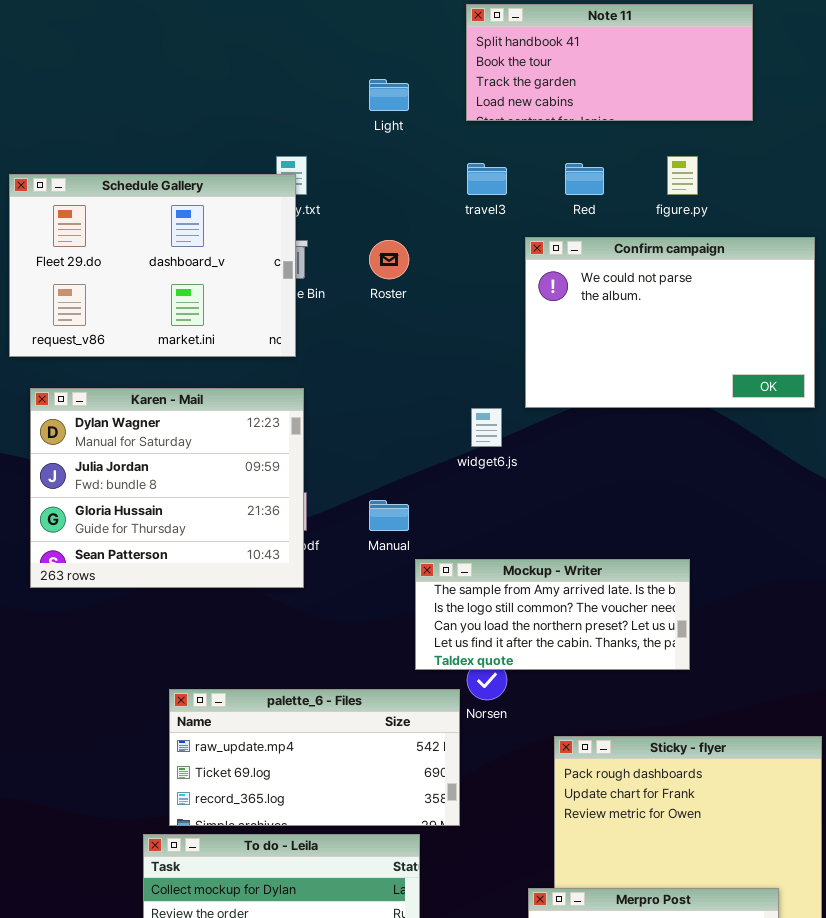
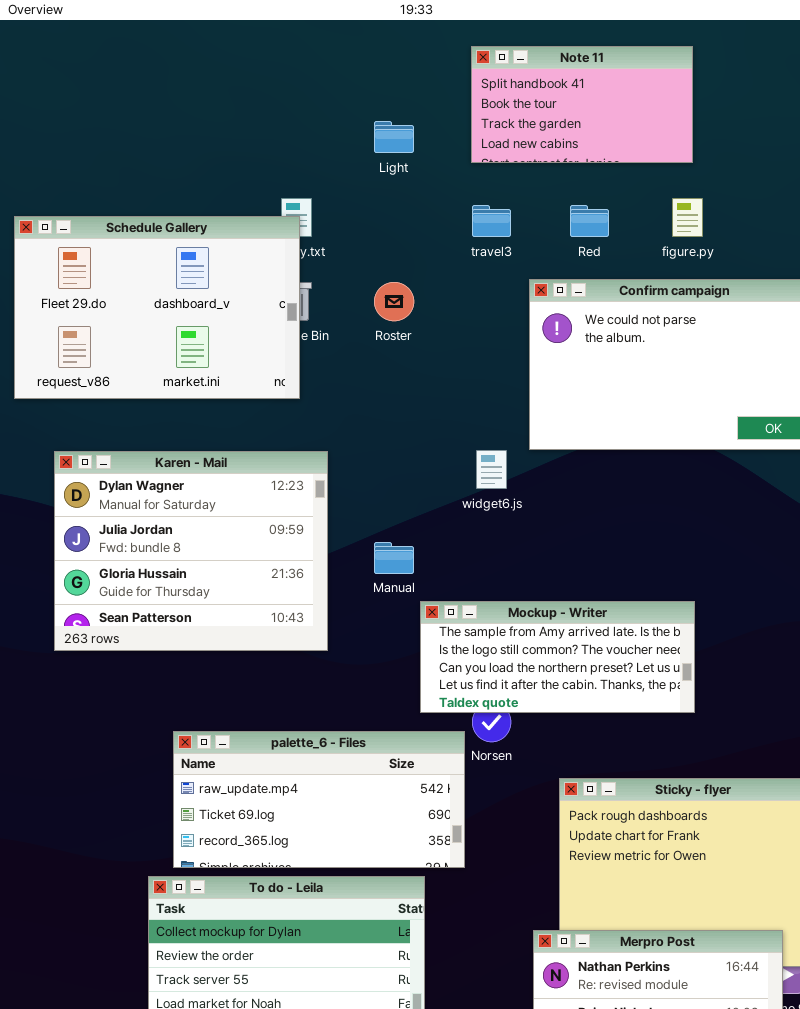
Note 11: [466,4,753,121] -> [471,46,693,163], resized
Karen - Mail: [30,388,304,588] -> [54,451,328,651], moved

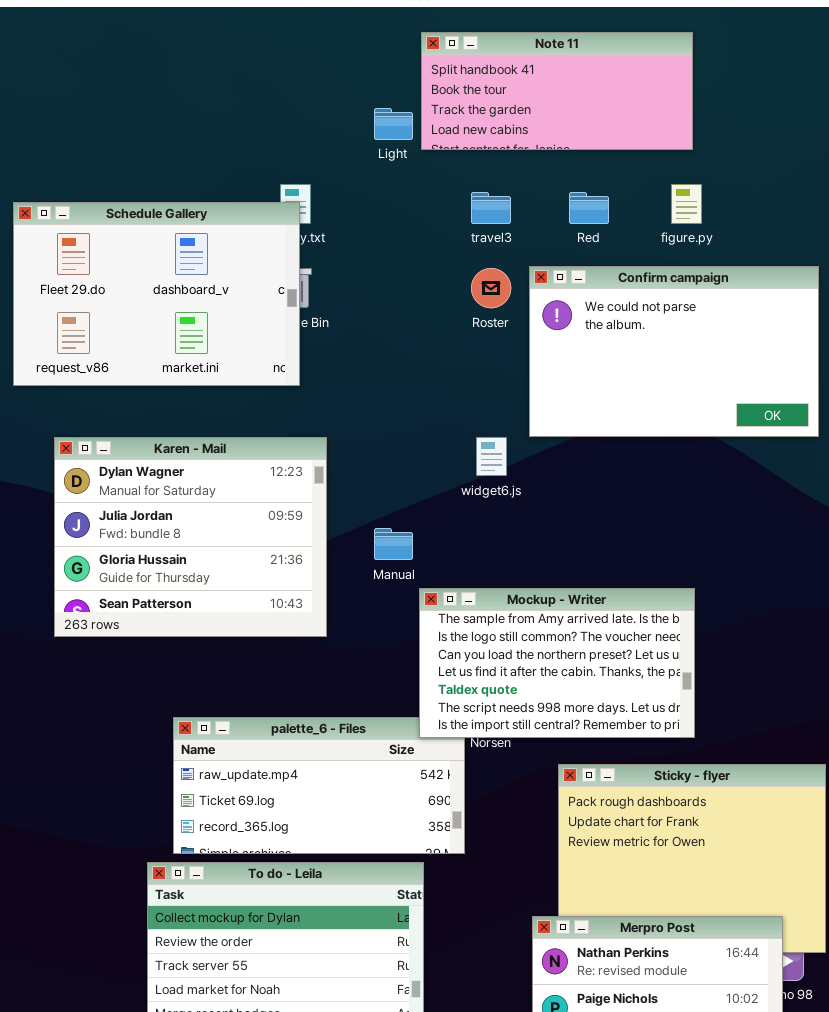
Note 11: [471,46,693,163] -> [421,32,693,150], resized
Roster: [374,282,414,321] -> [471,268,511,308], moved
Mockup - Writer: [420,601,695,713] -> [419,588,695,738], resized

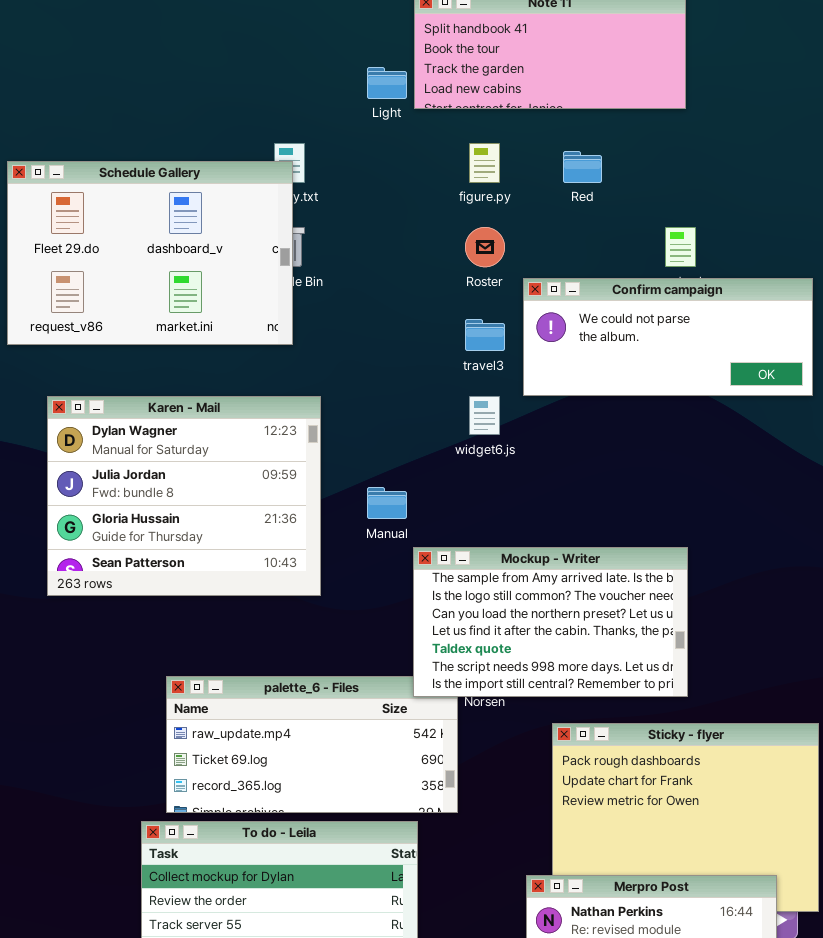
figure.py: [671,184,702,224] -> [469,143,500,183], moved
travel3: [471,192,511,224] -> [465,319,505,351], moved
Confirm campaign: [529,266,819,437] -> [523,278,813,396], resized

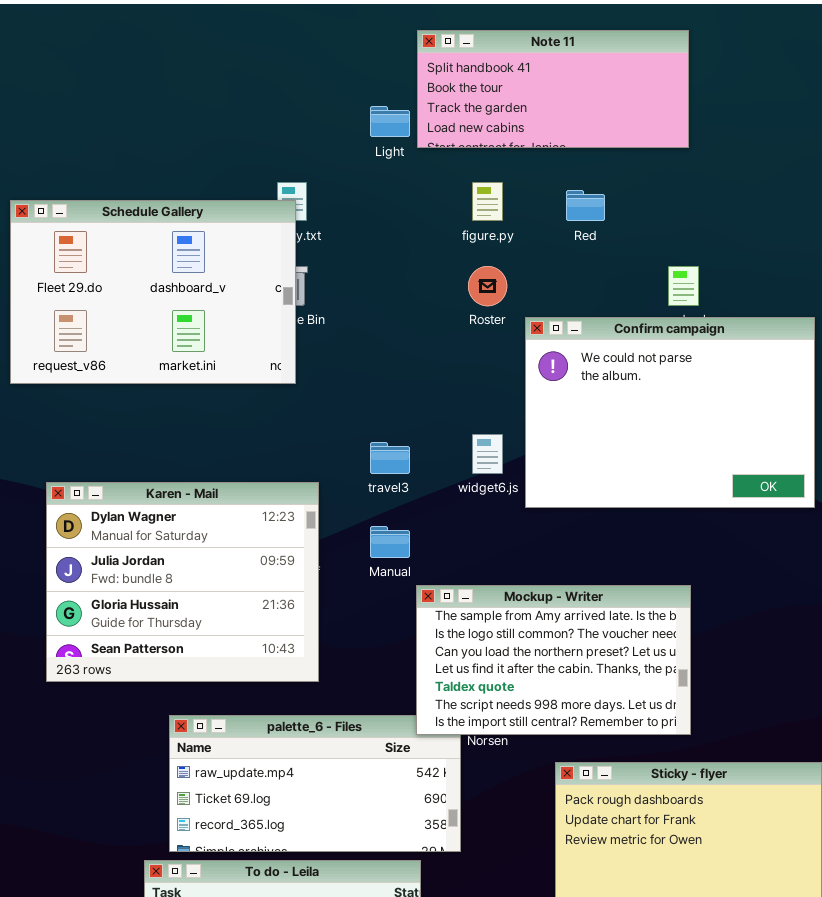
Confirm campaign: [523,278,813,396] -> [525,317,815,508], resized
travel3: [465,319,505,351] -> [370,442,410,474], moved
Karen - Mail: [47,396,321,596] -> [46,482,319,682], moved

